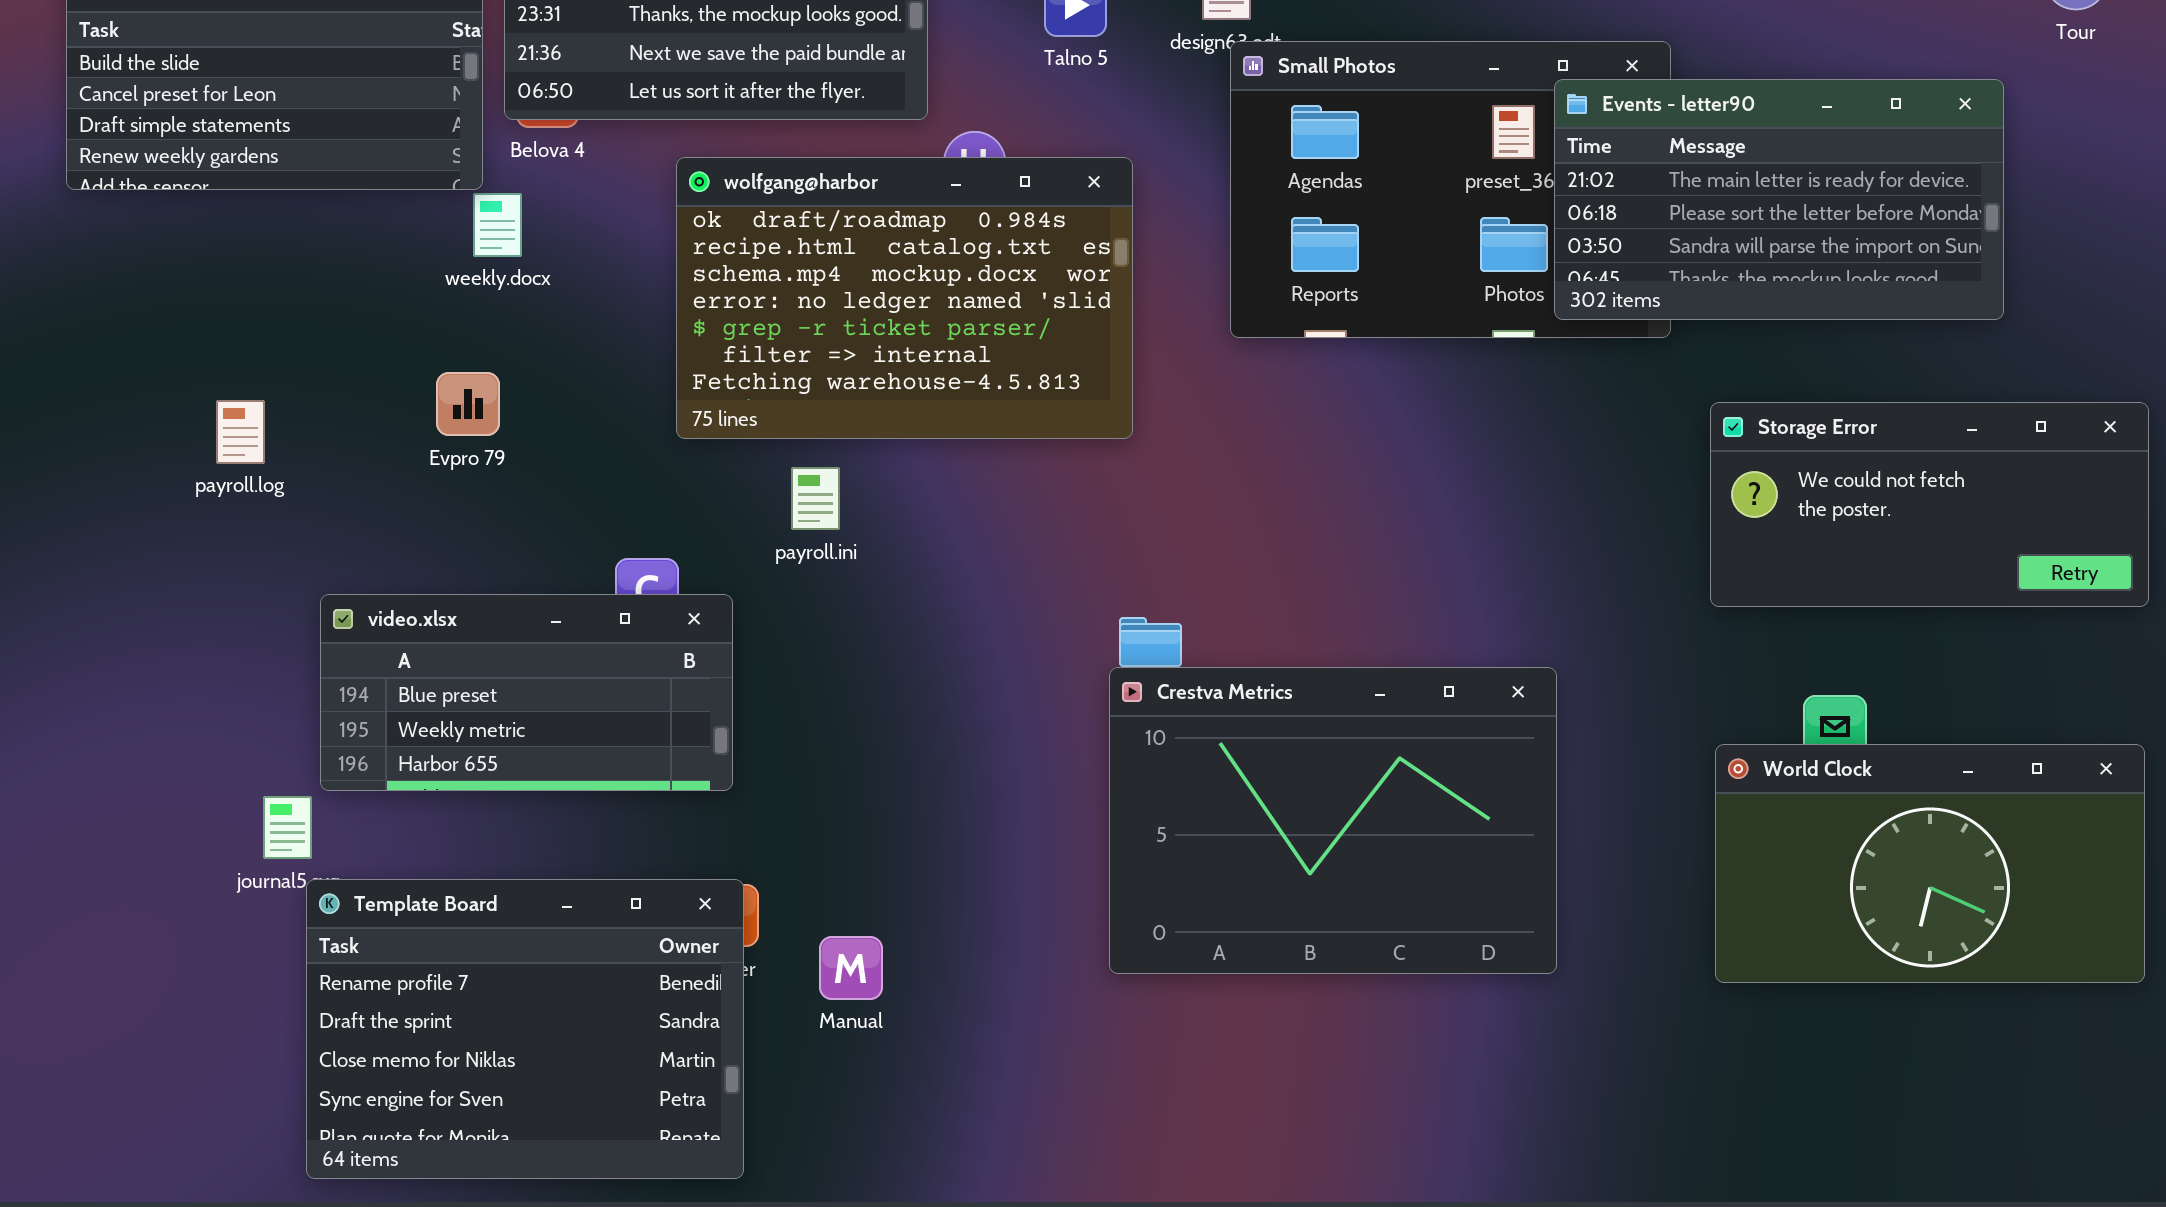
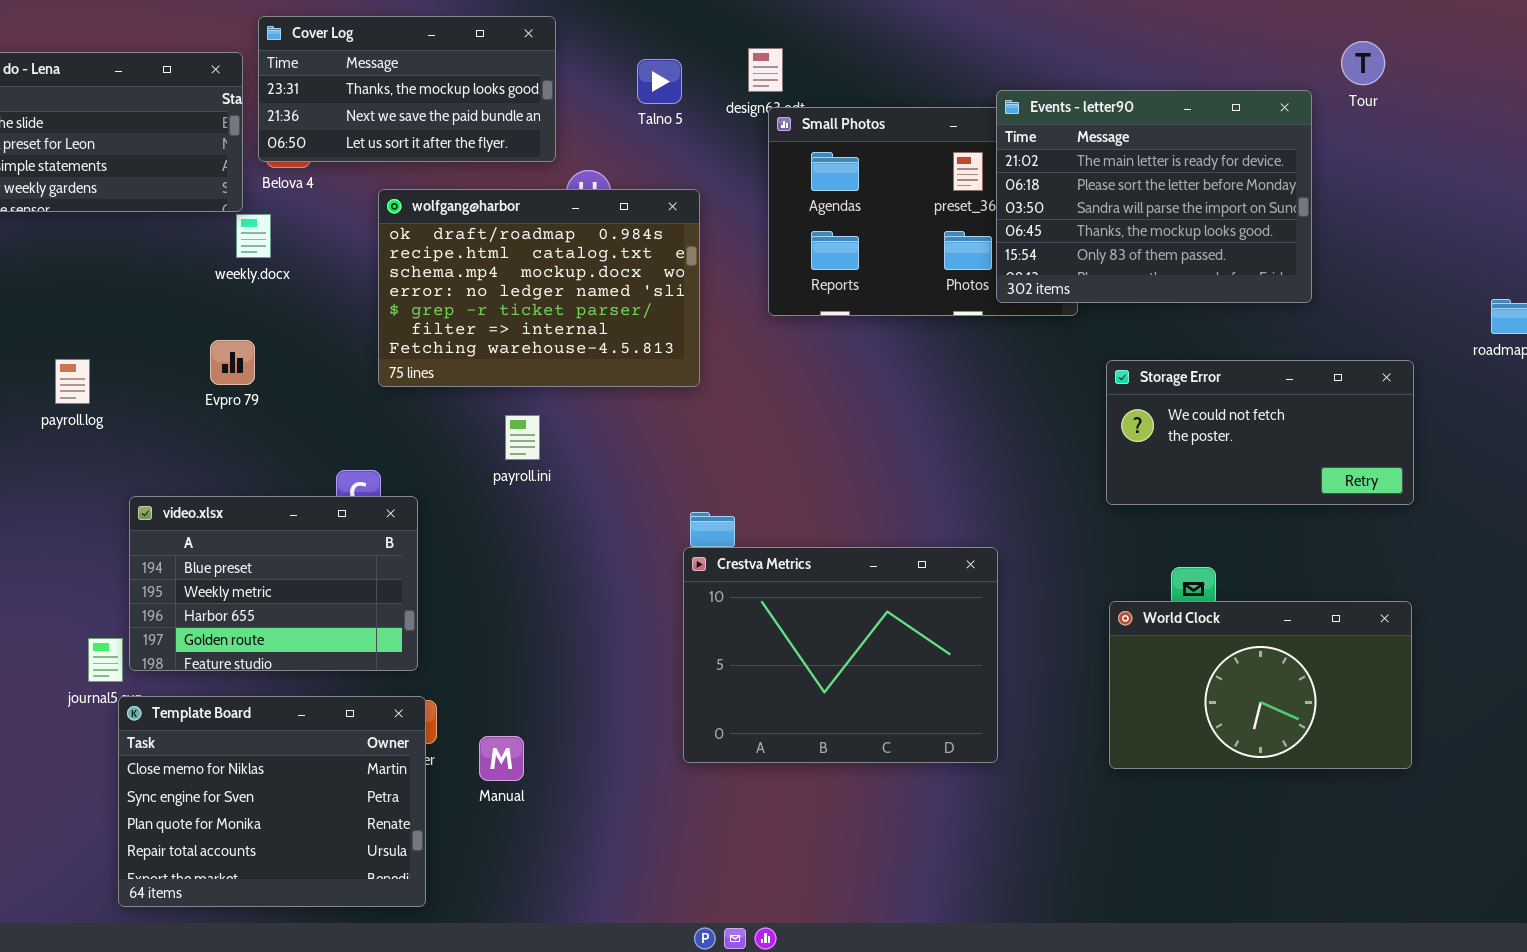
Events - letter90: [1554,79,2004,320] -> [996,90,1312,303], resized
payroll.ini: [791,467,840,530] -> [505,415,540,460], moved
video.xlsx: [320,594,733,791] -> [129,496,418,671], resized
Template Board: [306,879,744,1179] -> [118,696,426,907], scrolled down 2 rows

